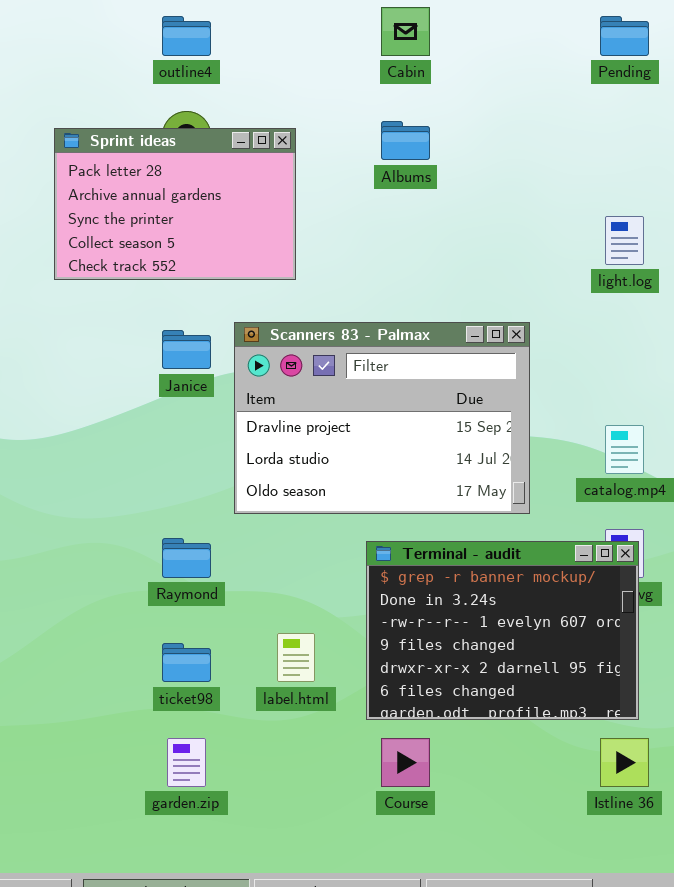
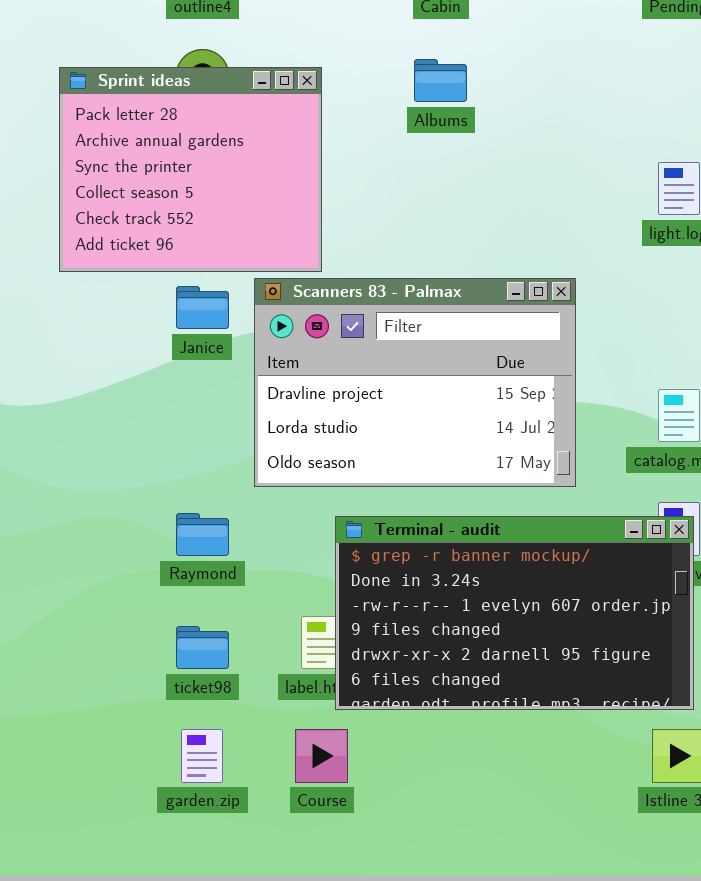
Sprint ideas: [54,128,296,280] -> [59,67,322,272], resized
Terminal - audit: [366,541,639,720] -> [335,516,694,710], resized
Course: [381,738,430,787] -> [295,729,348,783], moved

